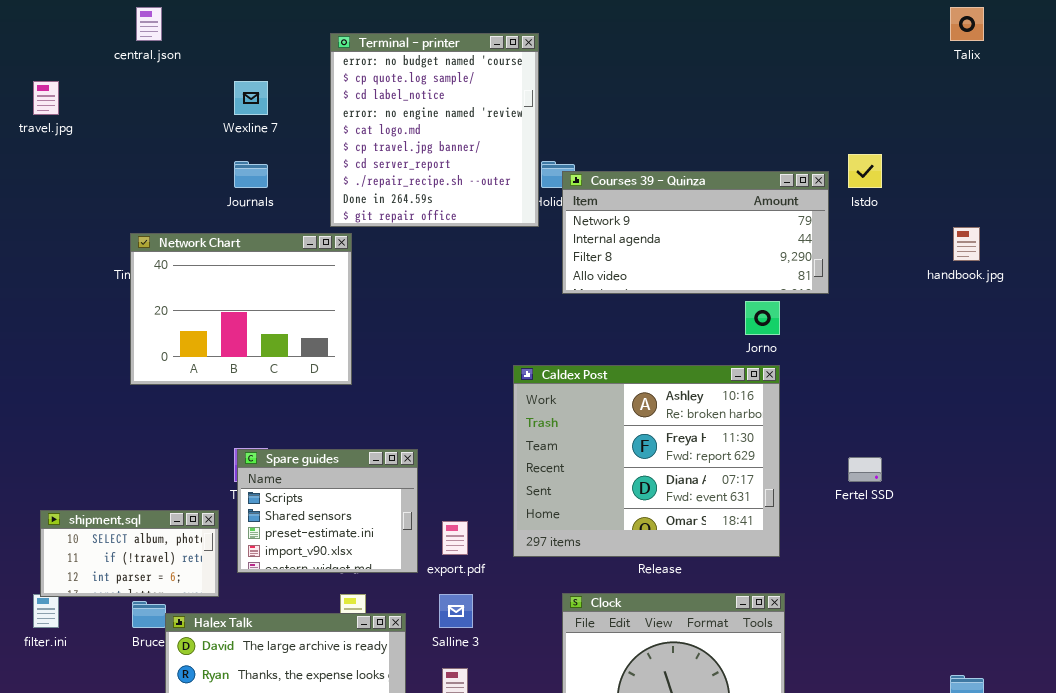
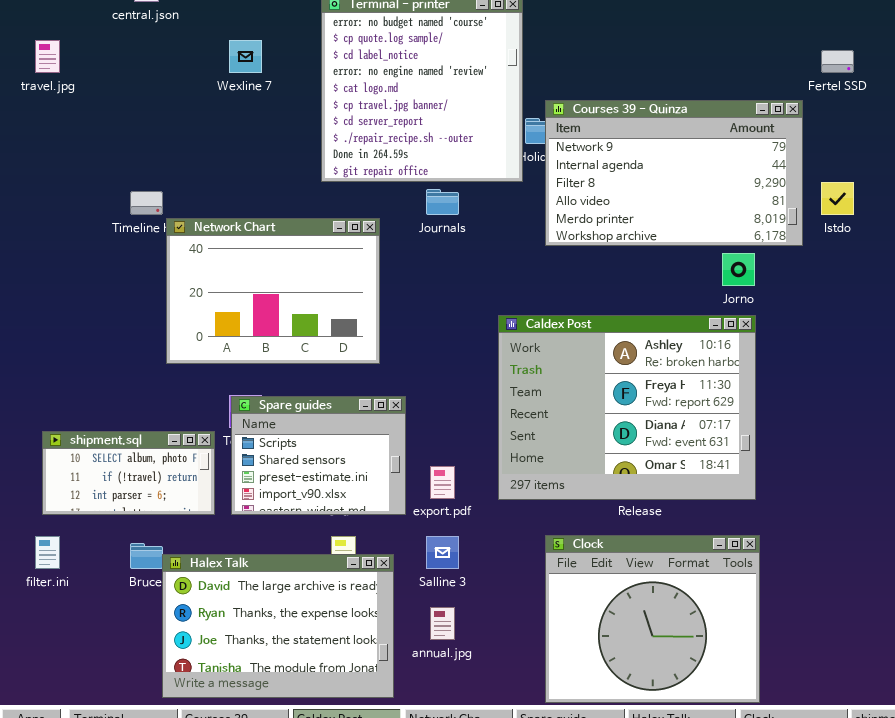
Istdo: [848,154,882,188] -> [821,182,854,215], moved
Journals: [234,161,268,188] -> [426,189,459,215], moved
Courses 39 - Quinza: [562,171,829,294] -> [545,100,803,246], resized
Network Chart: [130,233,352,385] -> [166,218,380,364], moved
Fertel SSD: [848,457,882,482] -> [821,50,854,73], moved
shipment.sql: [40,510,219,597] -> [42,431,215,515], moved

